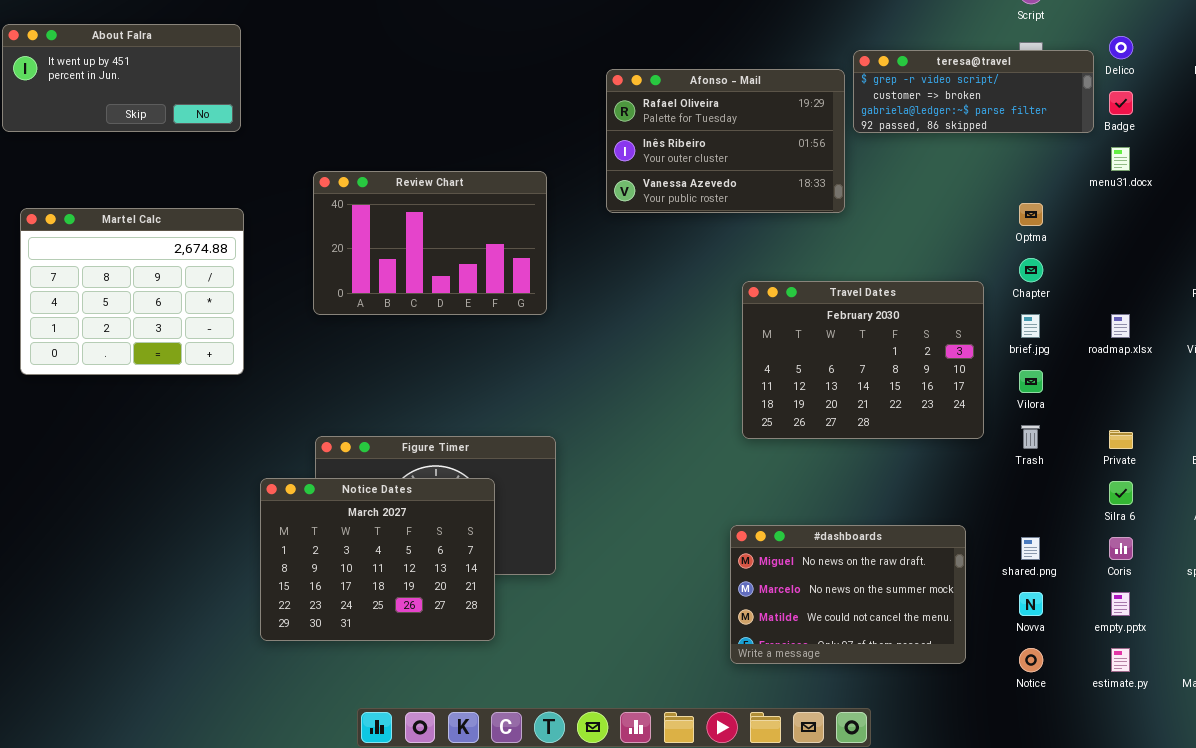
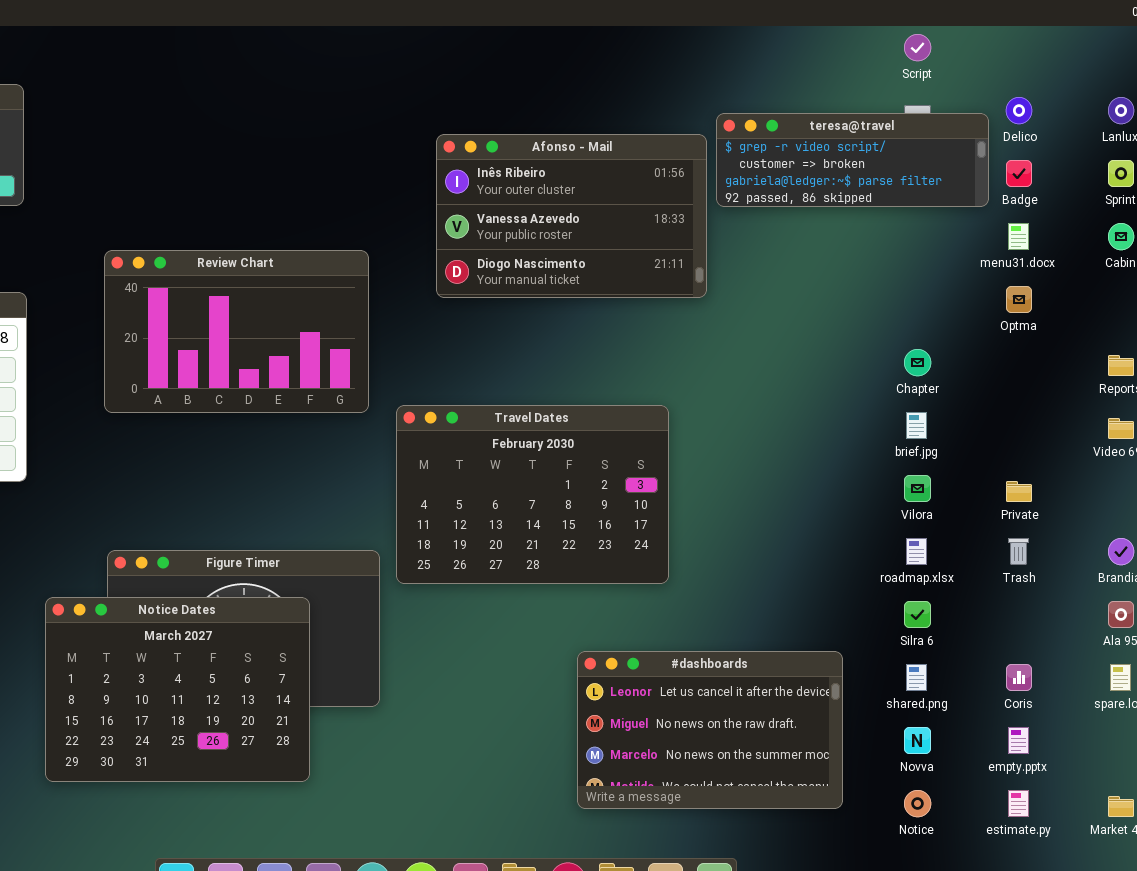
Afonso - Mail: [606,69,845,213] -> [436,134,707,298], scrolled down 1 row
Optma: [1019,203,1043,226] -> [1006,286,1032,313], moved
Travel Dates: [742,281,984,439] -> [396,405,669,584], moved
roadmap.xlsx: [1111,314,1130,338] -> [906,538,927,565], moved
Trash: [1021,425,1040,449] -> [1008,538,1029,565], moved
Private: [1109,430,1133,449] -> [1006,481,1032,502], moved
Silra 6: [1109,481,1133,505] -> [904,601,931,628], moved
#dashboards: [730,525,966,664] -> [577,651,843,809], scrolled up 1 row

